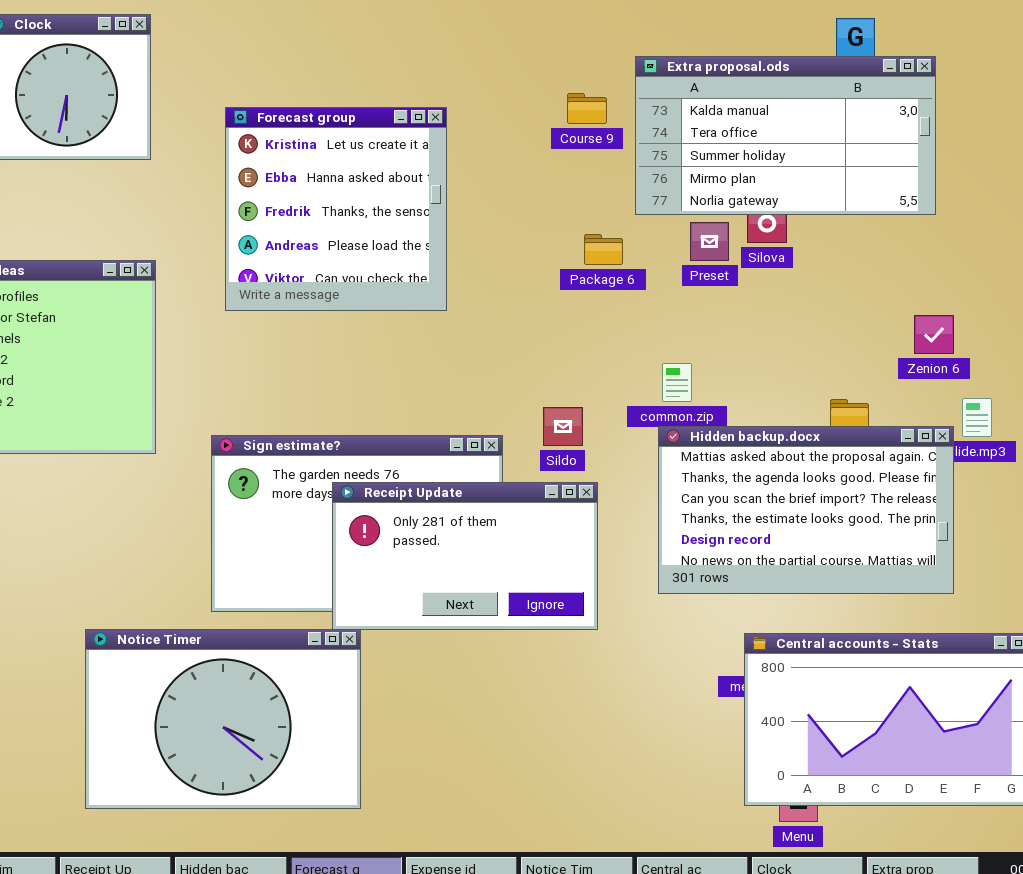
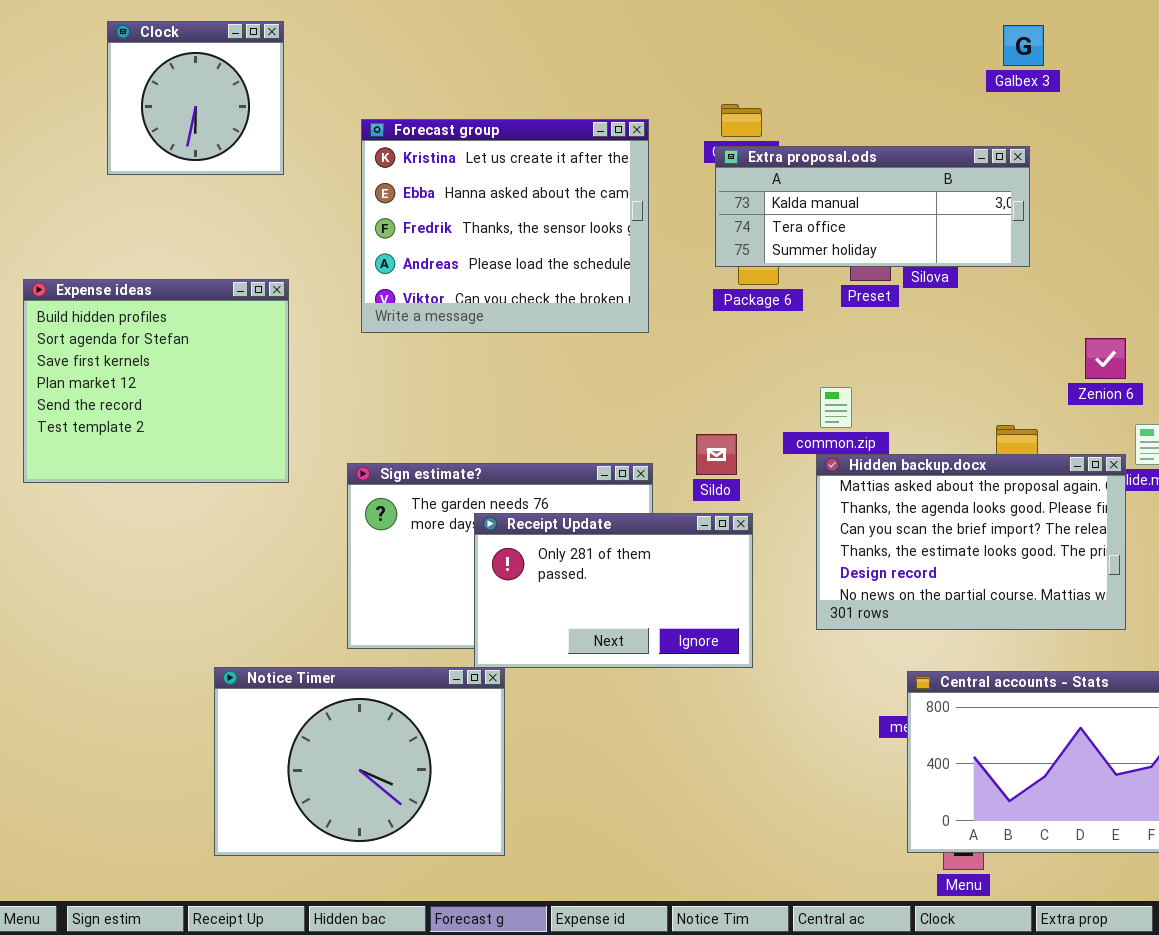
Extra proposal.ods: [635,56,936,215] -> [715,146,1030,267], moved, resized
Forecast group: [225,107,447,311] -> [361,119,649,333], resized

